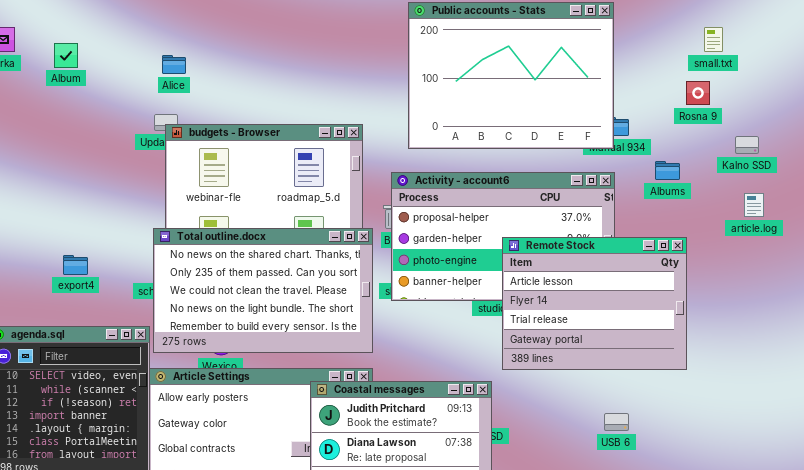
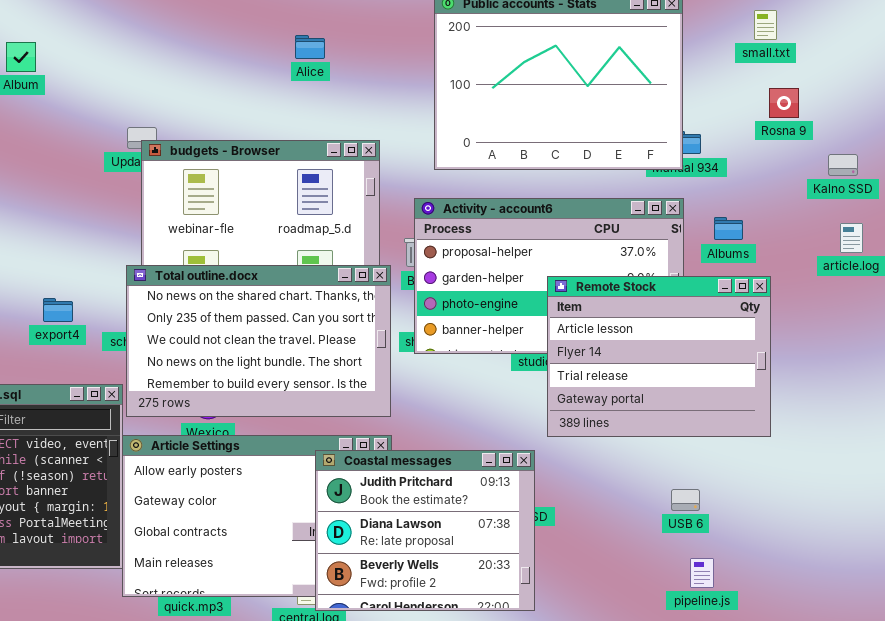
small.txt: [704,27,723,52] -> [754,10,777,40], moved
Alice: [162,55,186,74] -> [295,35,325,59], moved
Albums: [655,161,680,180] -> [714,217,743,240], moved
export4: [63,255,88,275] -> [43,298,73,322], moved

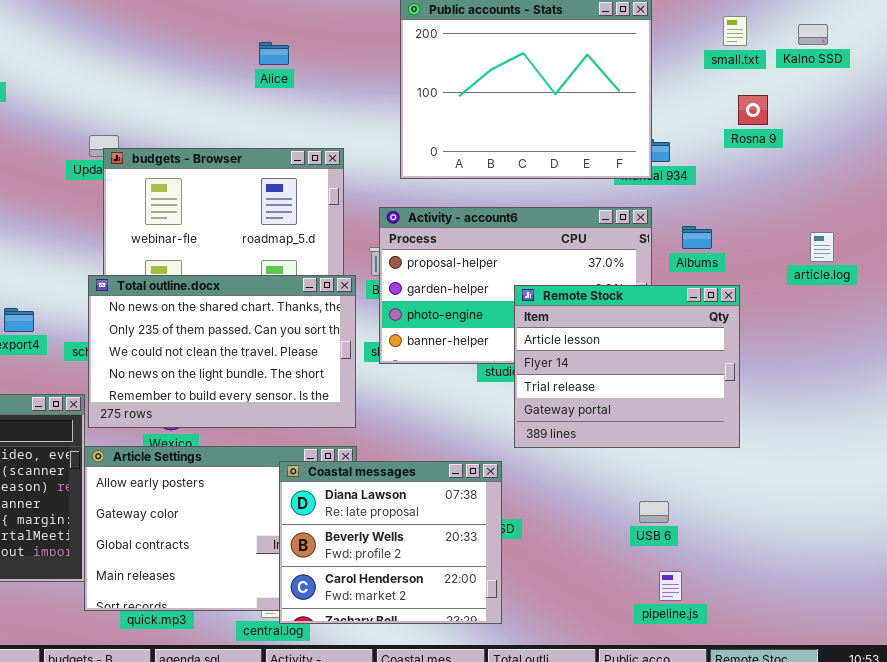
Kalno SSD: [828,154,858,176] -> [798,24,828,45], moved
Coastal messages: [315,450,535,611] -> [279,461,502,624], scrolled down 1 row

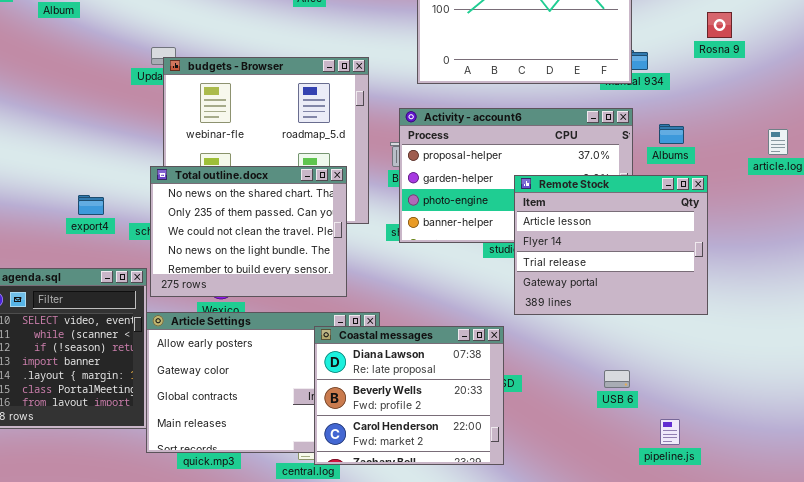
Total outline.docx: [88,275,356,428] -> [150,166,347,297], resized
USB 6: [639,501,669,523] -> [604,370,630,388], moved
pipeline.js: [659,571,682,601] -> [660,419,680,445], moved

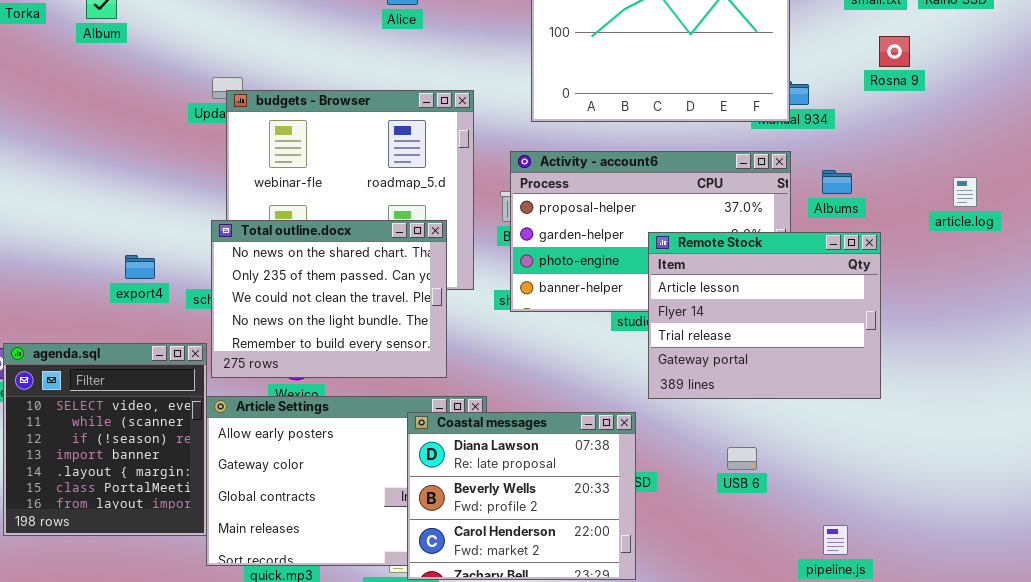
USB 6: [604,370,630,388] -> [727,447,757,470], moved

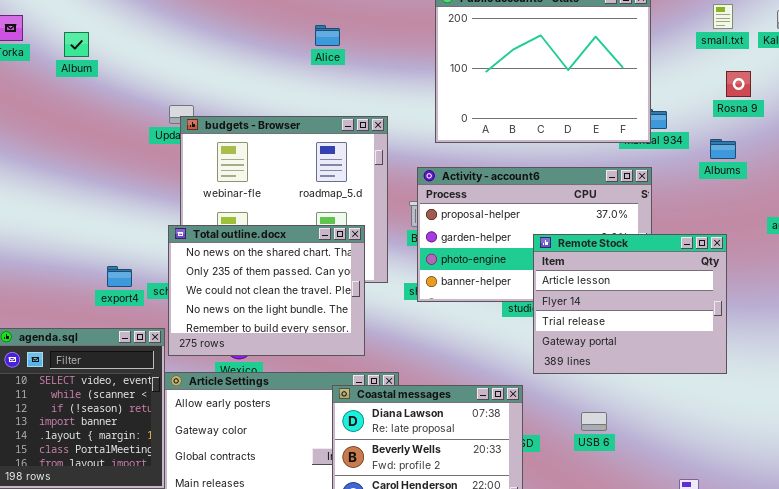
Albums: [822,170,852,194] -> [710,139,736,159], moved
export4: [125,255,155,279] -> [107,266,132,287], moved
USB 6: [727,447,757,470] -> [581,412,607,431], moved

